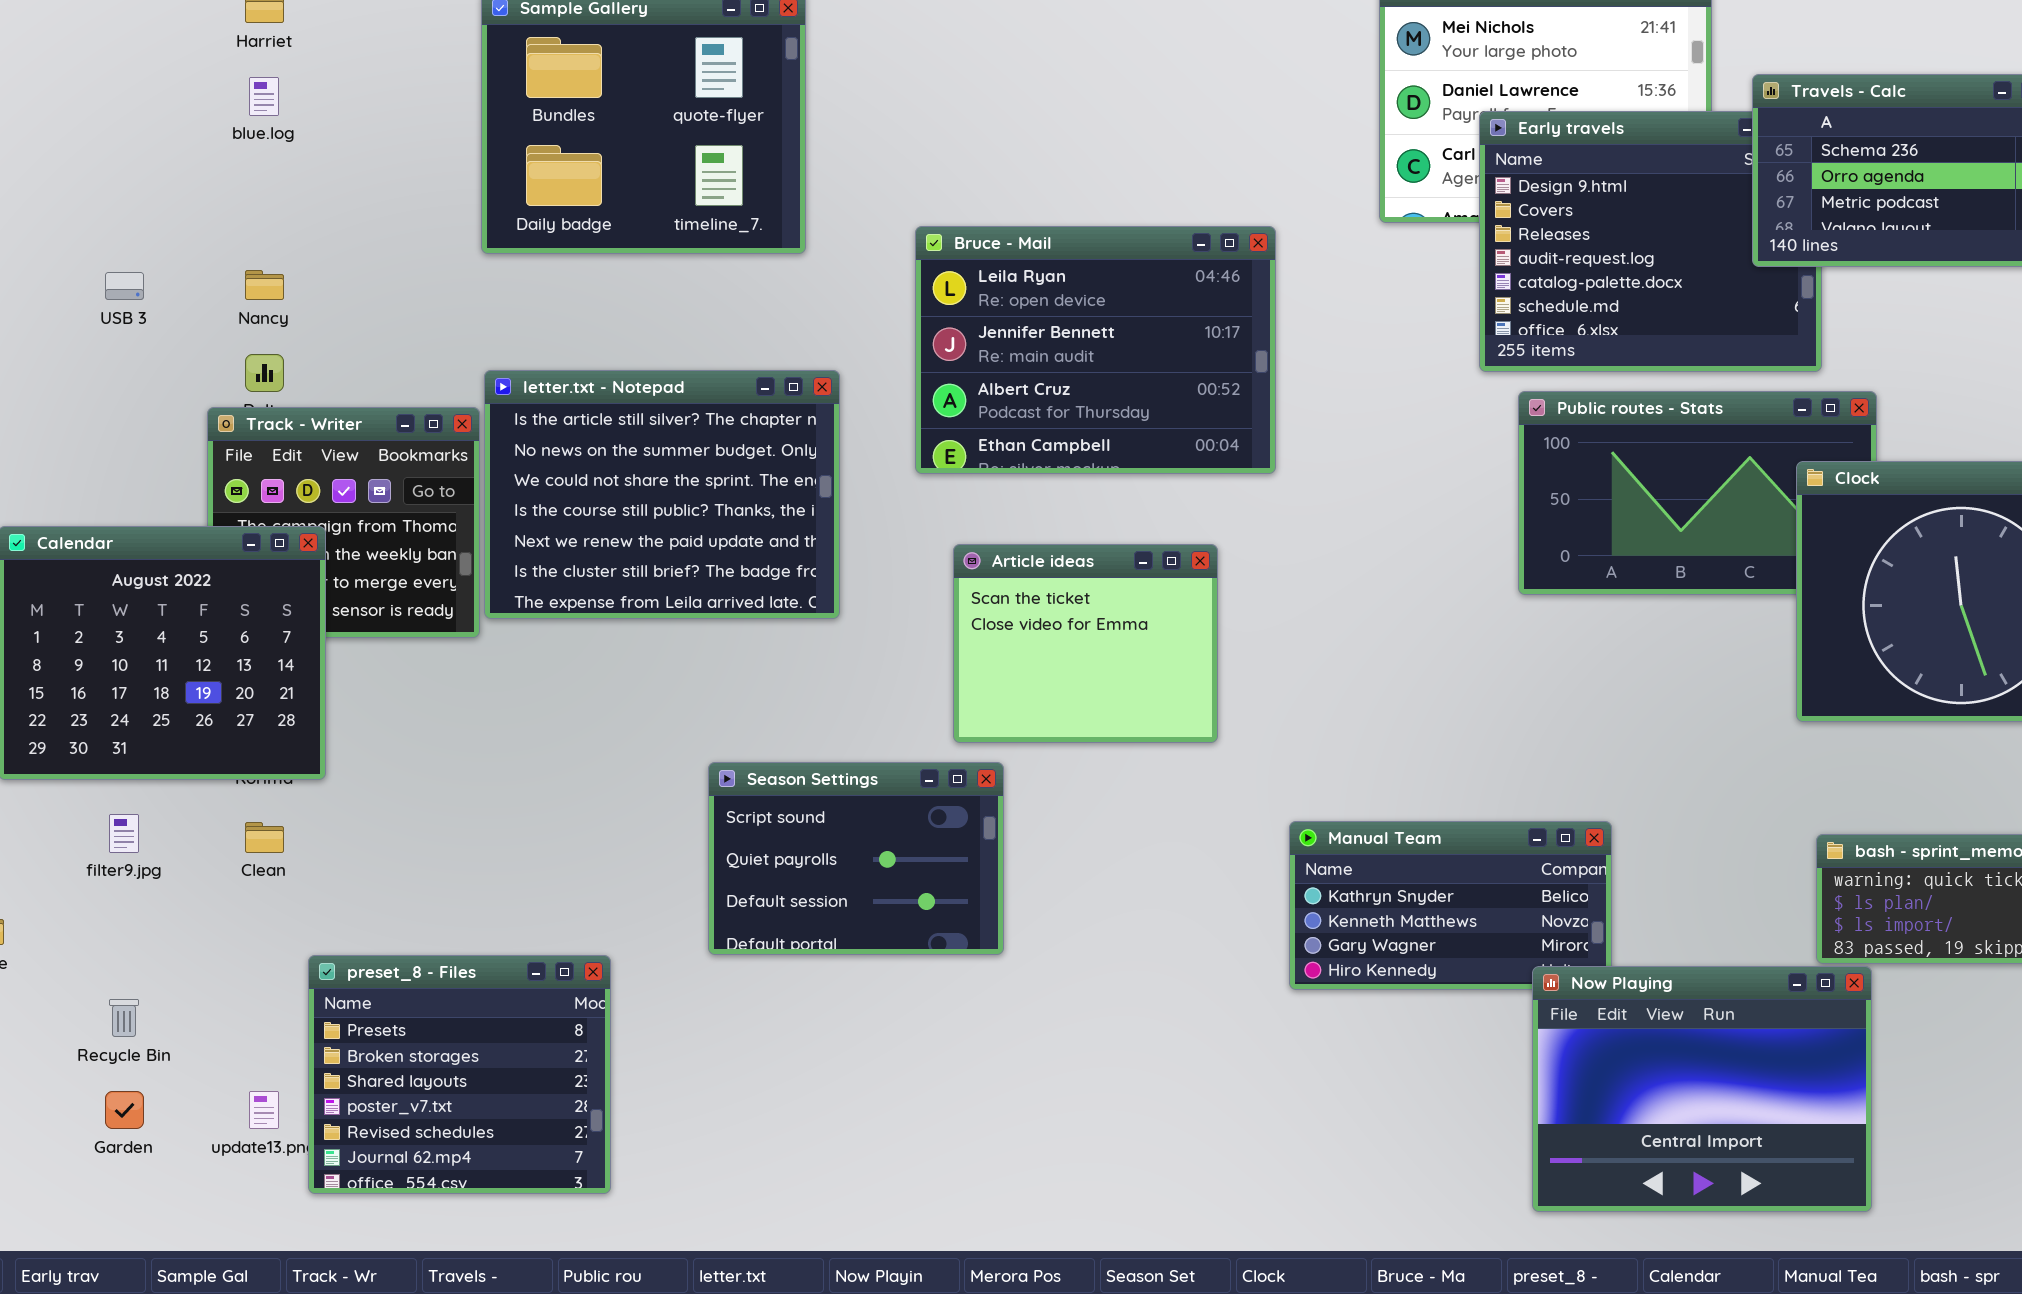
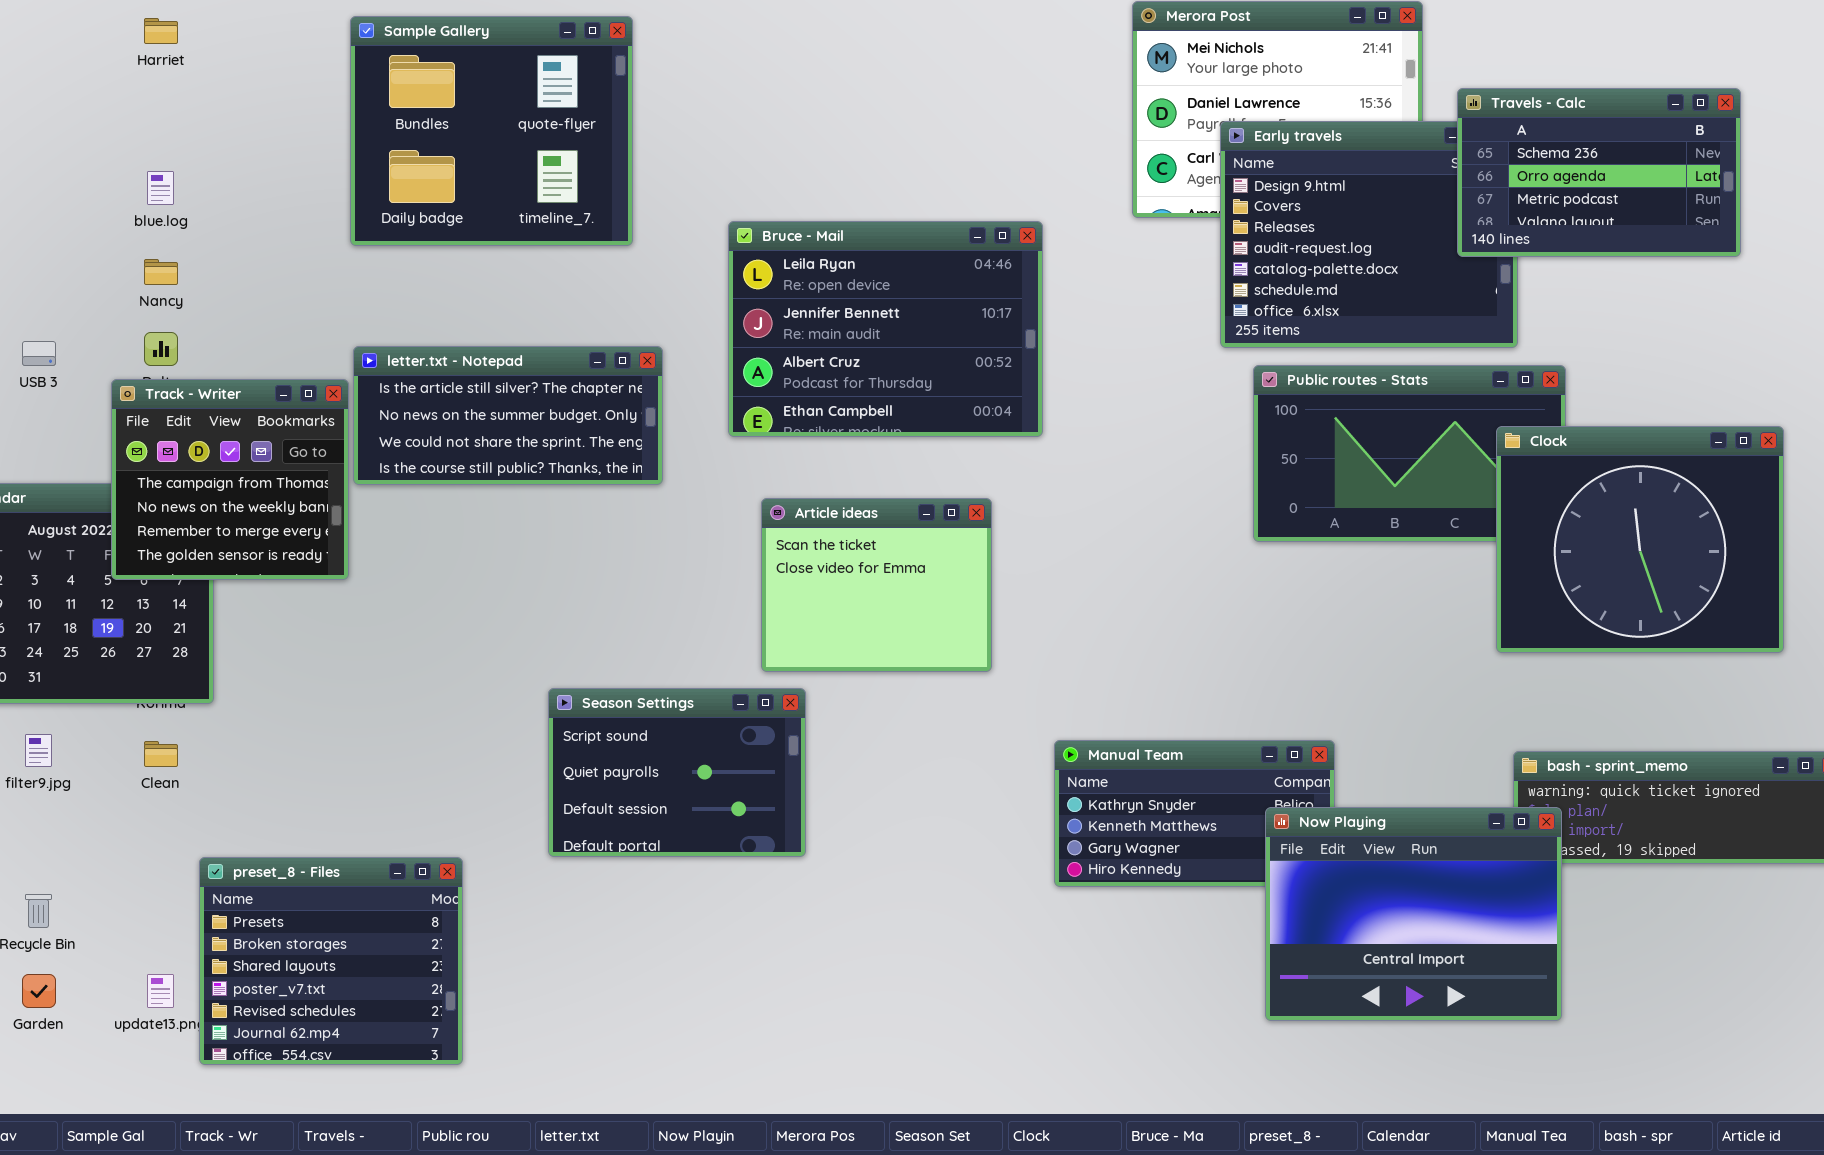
blue.log: [249,77,279,116] -> [147,171,174,205], moved
USB 3: [105,272,144,300] -> [22,341,56,366], moved
letter.txt - Notepad: [484,370,840,619] -> [353,346,663,485], resized
Track - Writer: [207,407,480,638] -> [111,379,349,580], raised
Now Playing: [1532,966,1872,1212] -> [1265,807,1562,1021], moved

